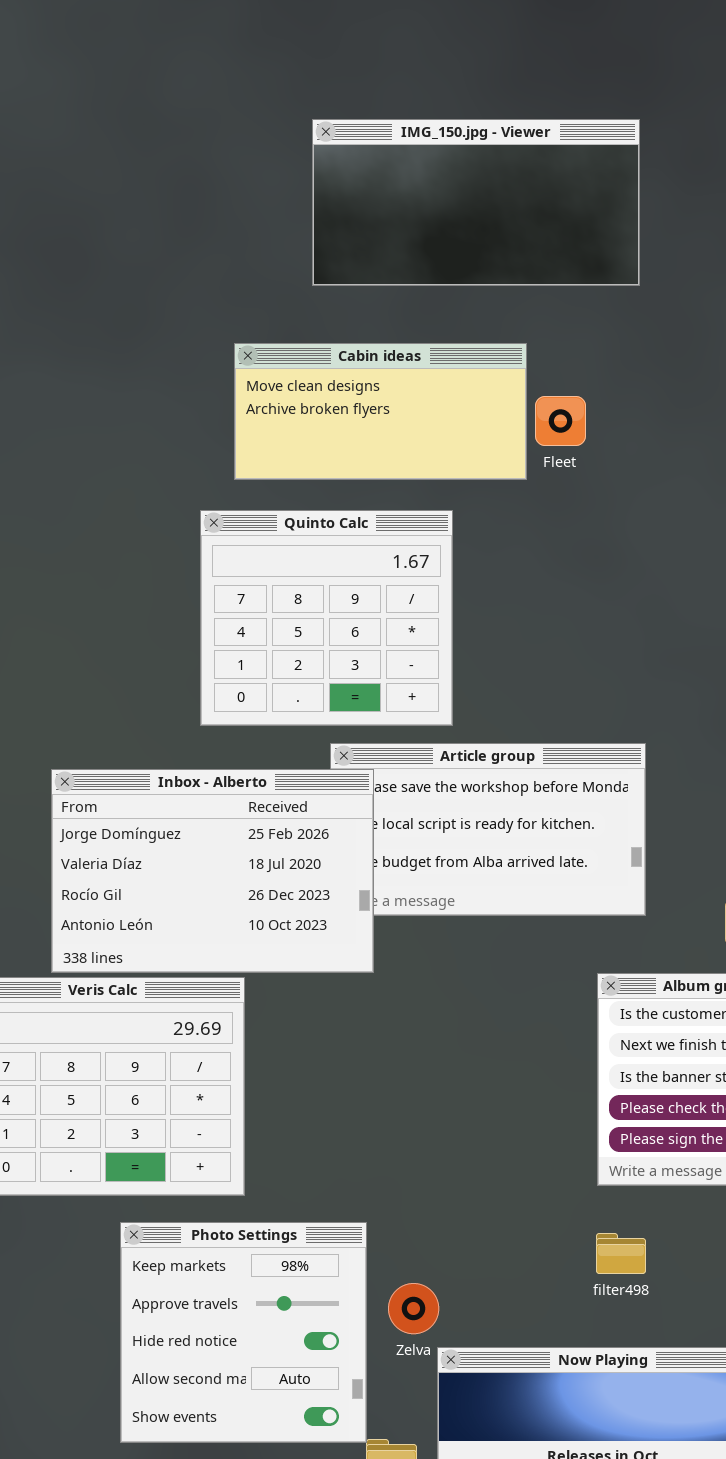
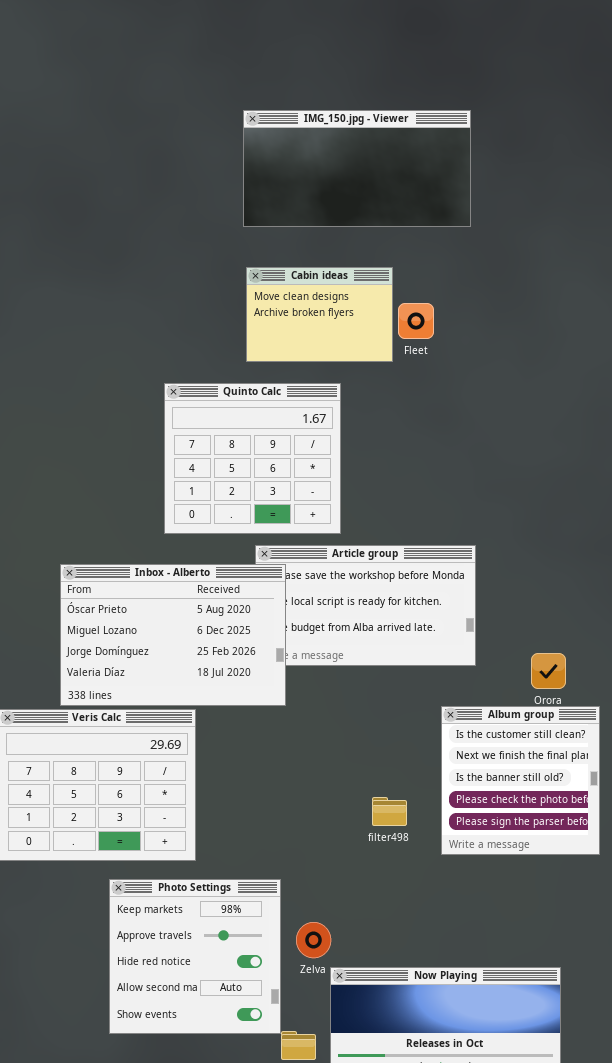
Cabin ideas: [234,343,527,480] -> [246,267,393,362], resized
Inbox - Alberto: [51,769,374,973] -> [60,564,286,706], scrolled up 2 rows
filter498: [596,1233,646,1274] -> [372,797,407,826], moved

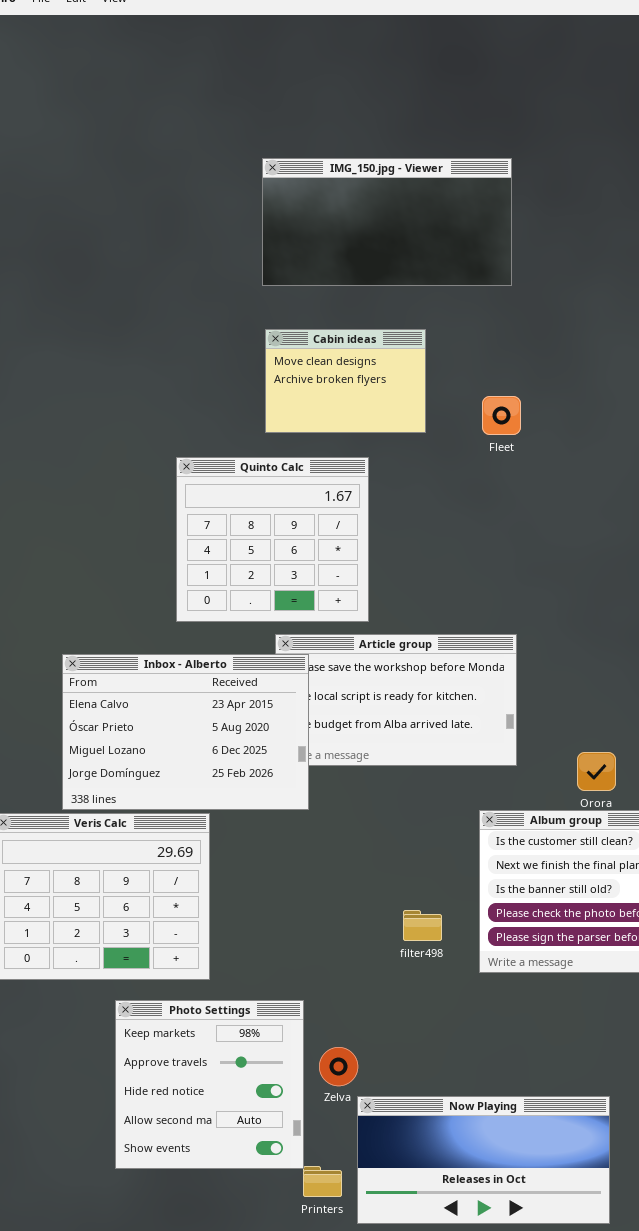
Fleet: [398,303,434,339] -> [482,396,521,435], moved
Inbox - Alberto: [60,564,286,706] -> [62,654,309,810], scrolled up 1 row

